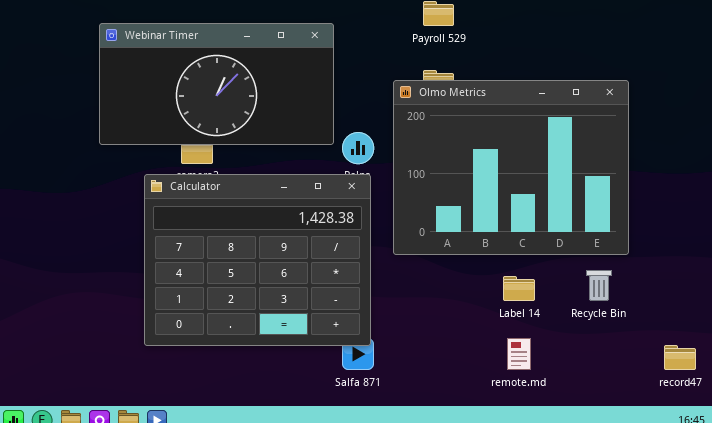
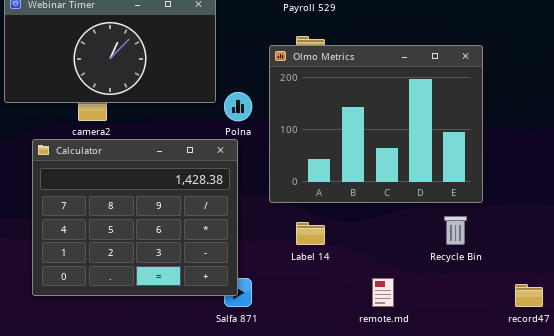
Calculator: [144,174,371,346] -> [32,139,238,296], moved
Label 14: [503,276,535,301] -> [296,222,325,245], moved

